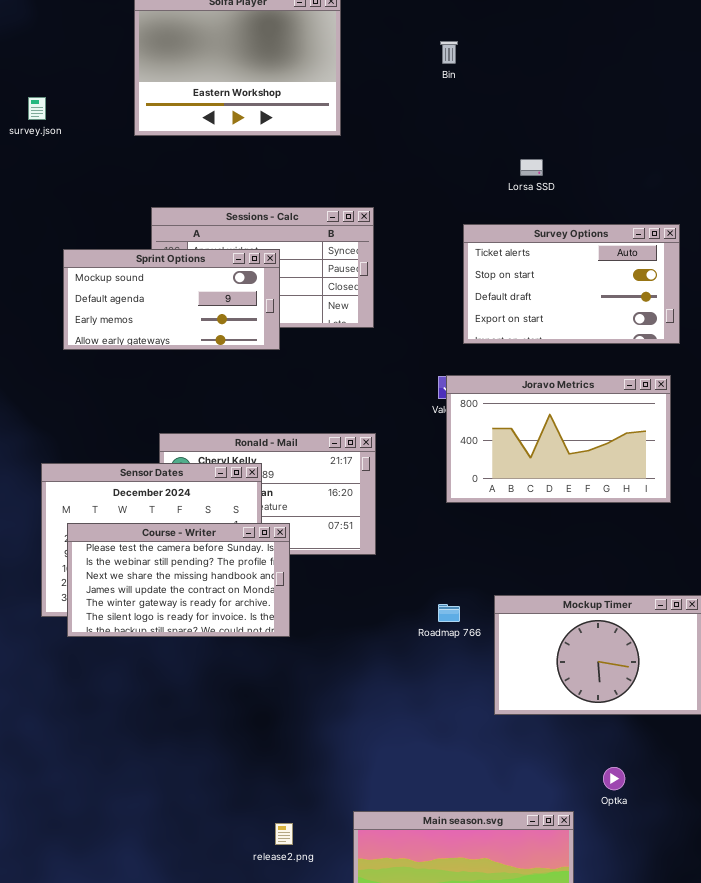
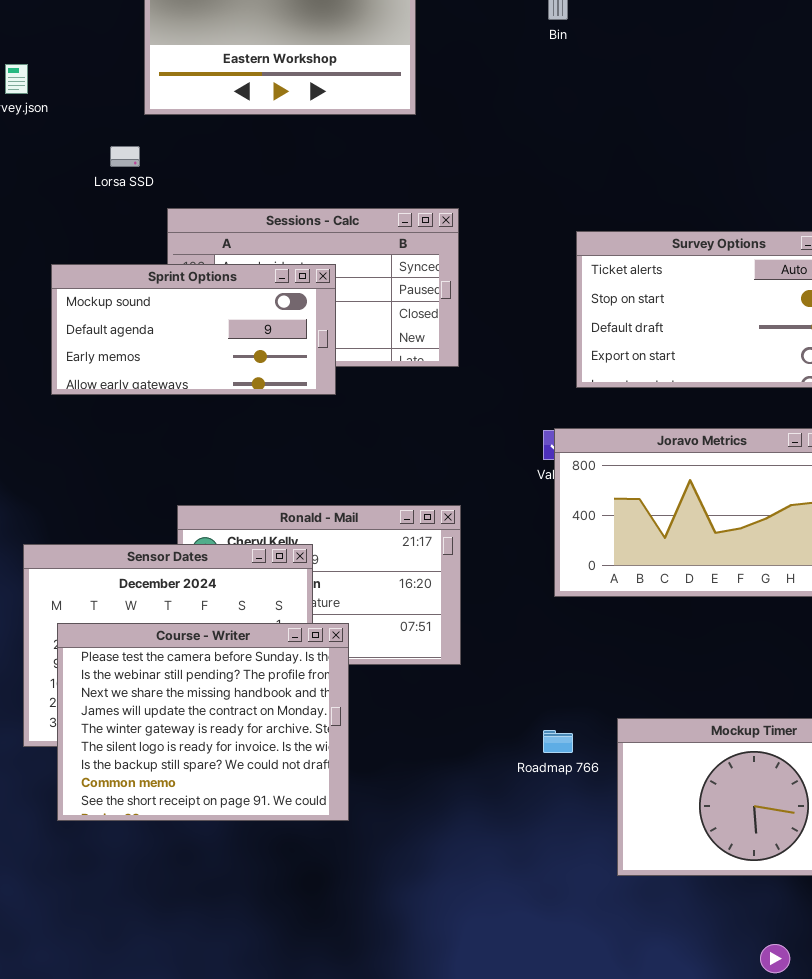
Lorsa SSD: [520,159,543,176] -> [110,146,140,167], moved
Course - Writer: [67,523,290,637] -> [57,623,349,821], resized

